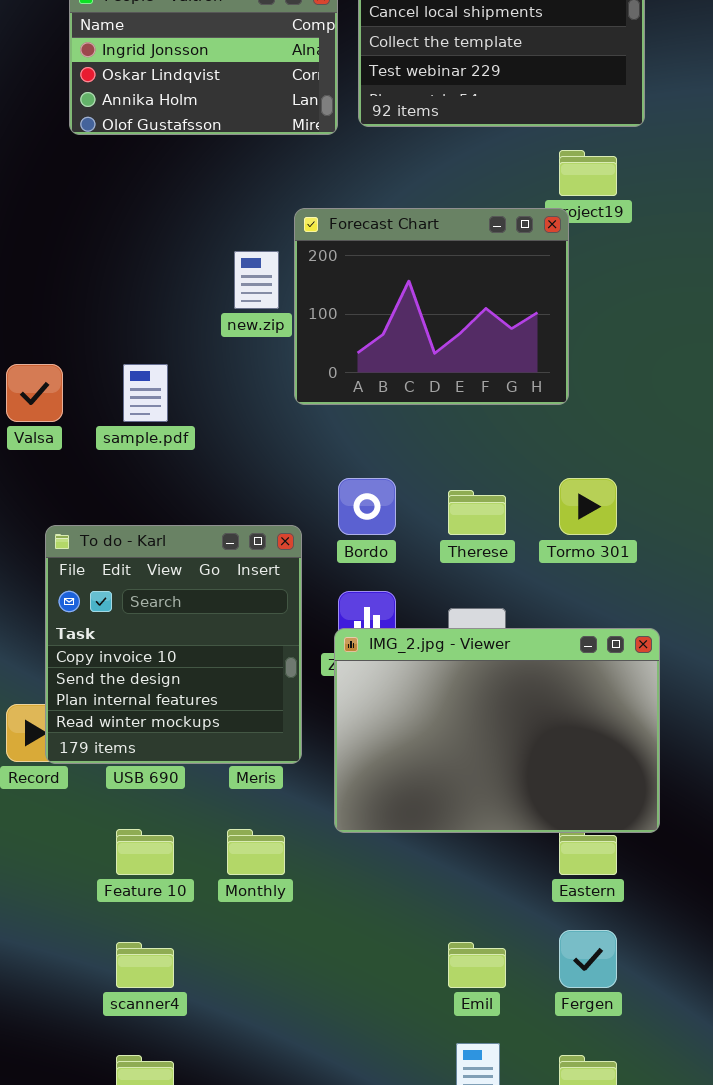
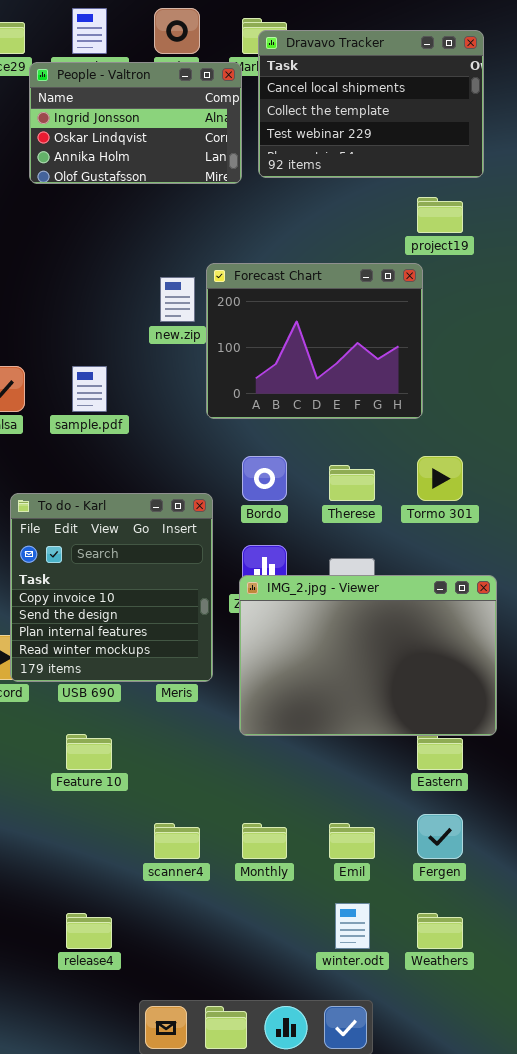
Forecast Chart: [294,208,569,405] -> [206,263,423,419], moved
Monthly: [227,829,285,875] -> [242,823,287,859], moved
scanner4: [116,942,174,988] -> [154,823,200,859], moved

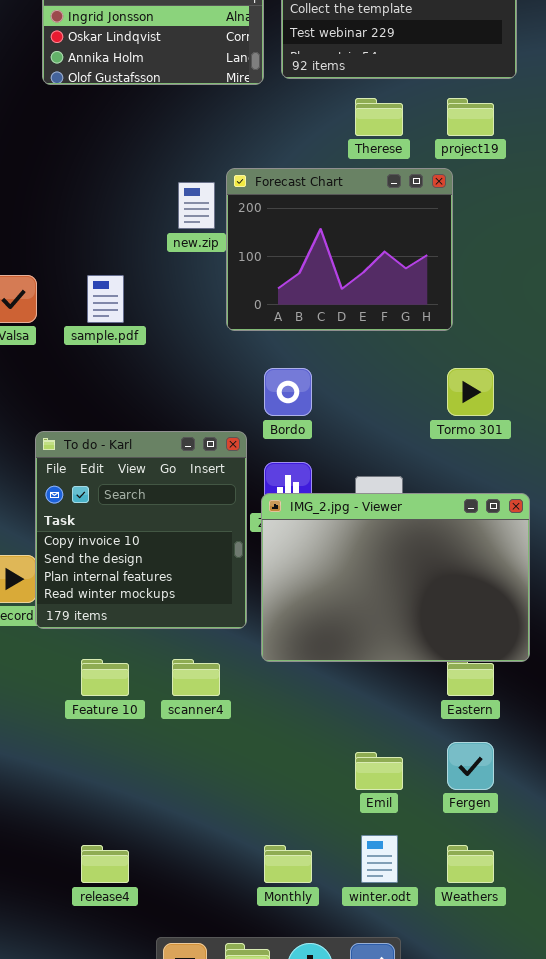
Therese: [329,465,375,501] -> [355,98,403,136], moved
To do - Karl: [10,493,213,682] -> [35,431,247,629], moved
scanner4: [154,823,200,859] -> [172,659,220,696], moved
Monthly: [242,823,287,859] -> [264,845,312,883], moved

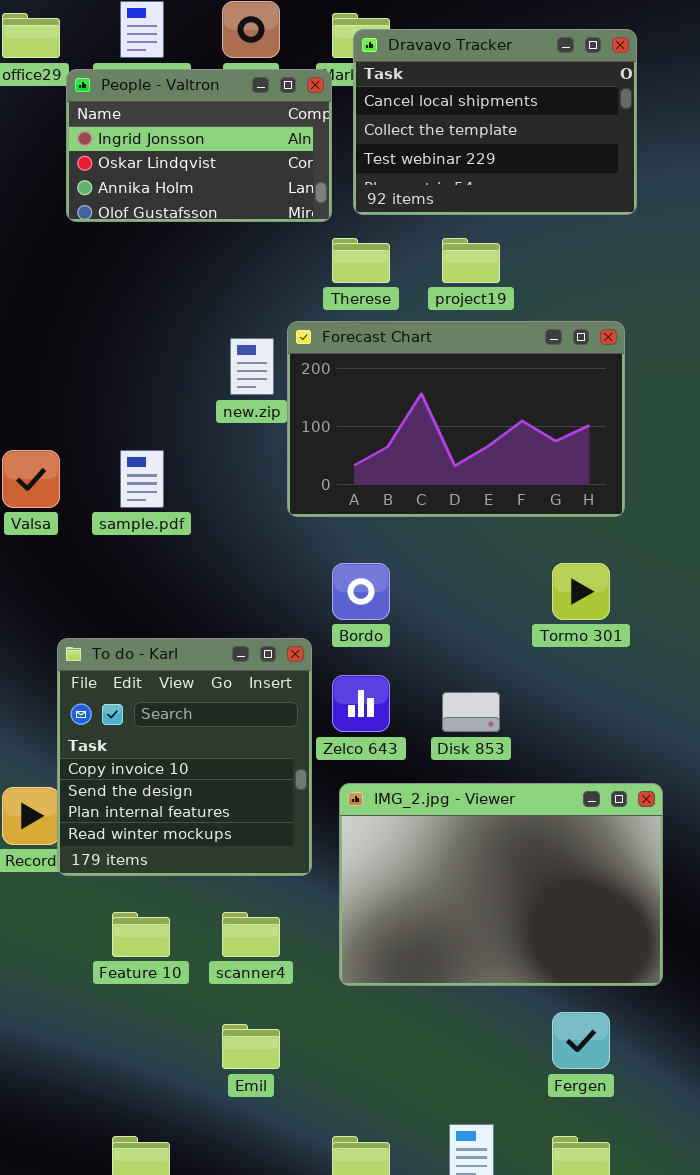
Therese: [355,98,403,136] -> [332,238,390,283], moved
project19: [447,98,494,136] -> [442,238,500,283], moved
Forecast Chart: [226,168,453,331] -> [287,321,625,517], resized
IMG_2.jpg - Viewer: [261,493,530,662] -> [339,783,663,986], moved
Emil: [355,752,403,790] -> [222,1024,280,1069], moved

